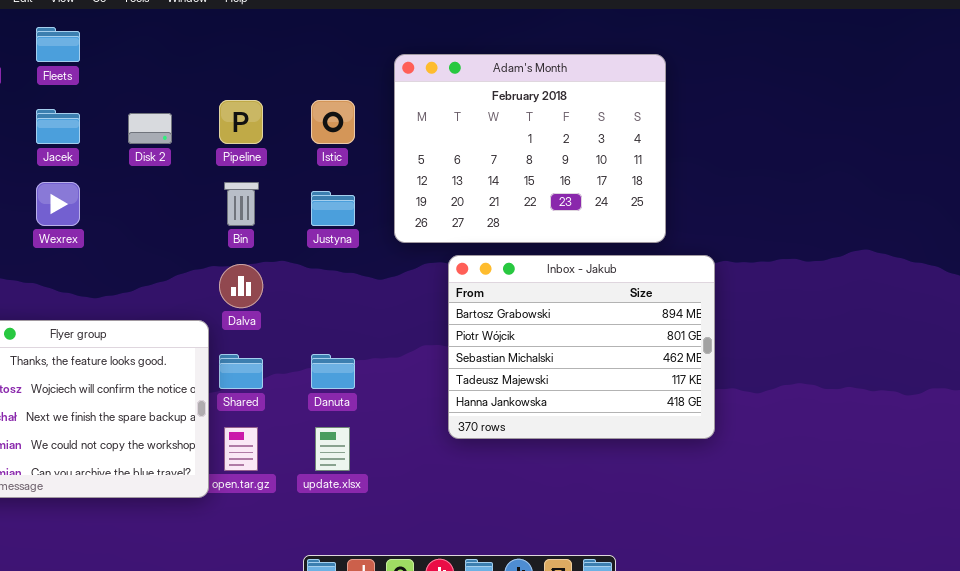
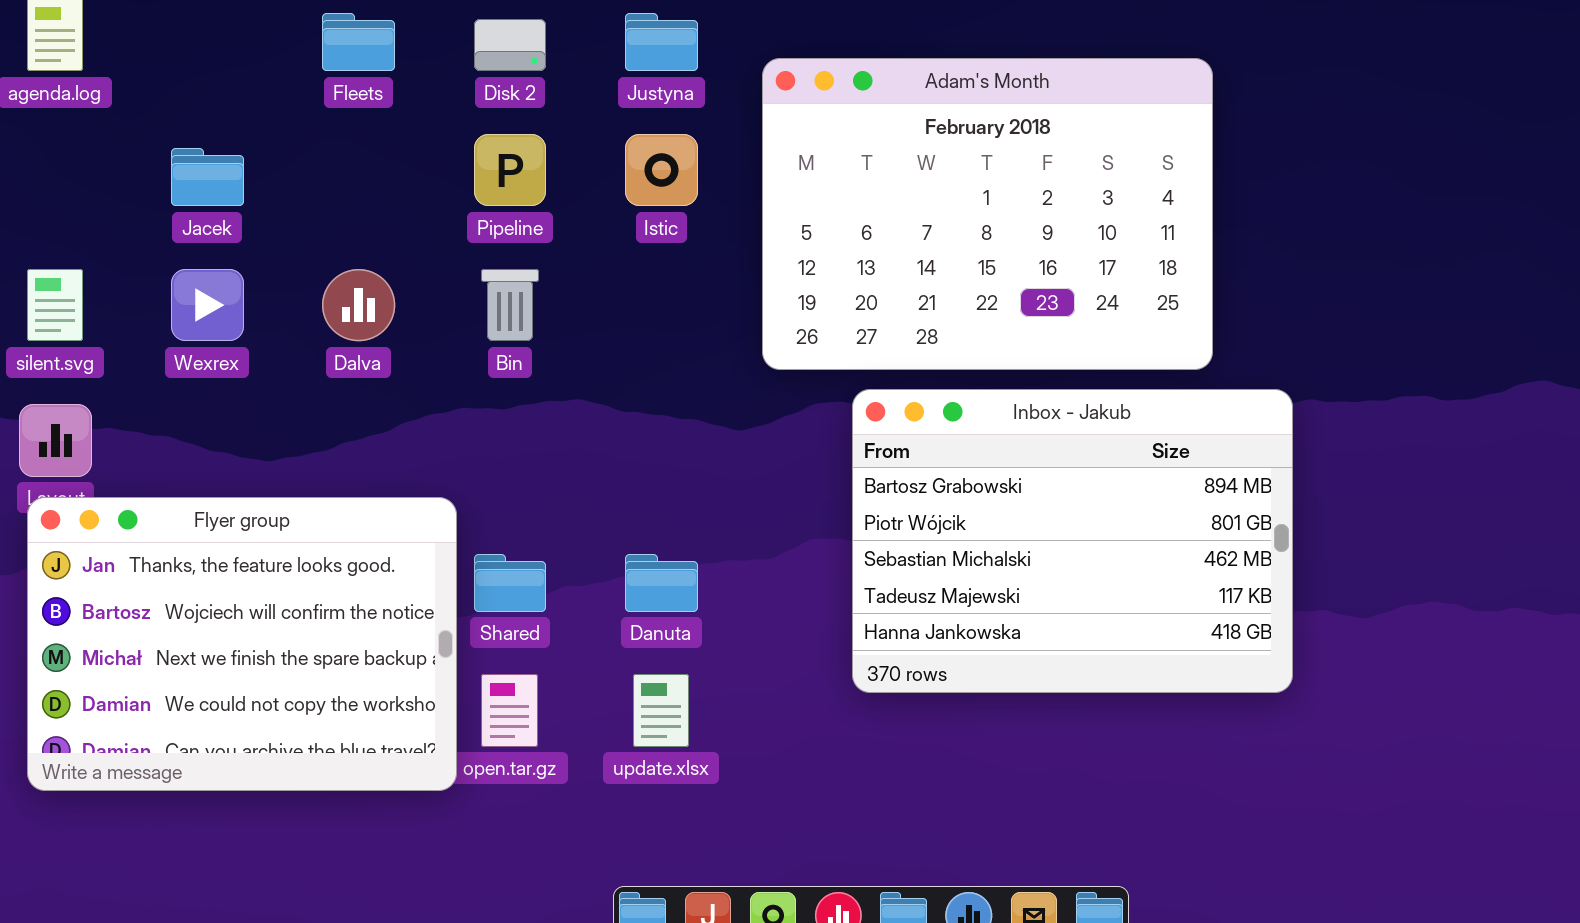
Fleets: [36,27,80,62] -> [322,13,395,71], moved
Disk 2: [128,113,172,144] -> [474,19,546,71], moved
Justyna: [311,191,355,226] -> [625,13,698,71], moved
Dalva: [219,264,263,308] -> [322,269,395,341], moved

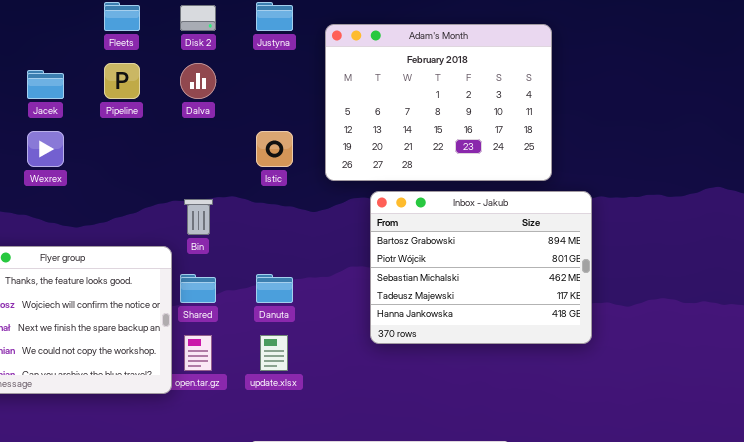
Pipeline: [474,134,546,206] -> [104,63,140,99], moved
Istic: [625,134,698,206] -> [256,131,293,167], moved
Dalva: [322,269,395,341] -> [180,63,216,99], moved
Bin: [481,269,539,341] -> [184,199,213,235], moved

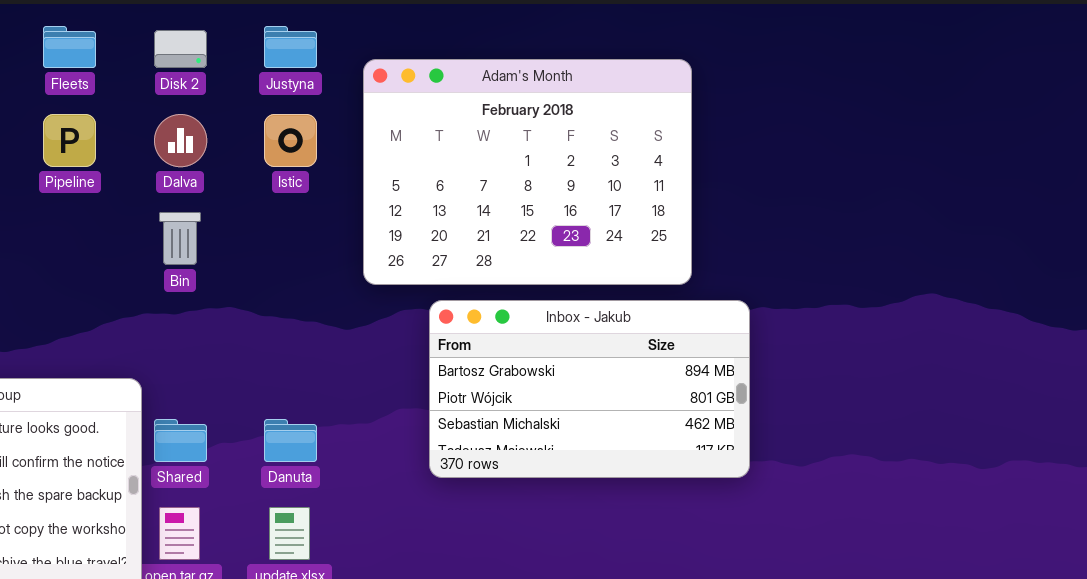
Istic: [256,131,293,167] -> [264,114,317,167], moved
Inbox - Jakub: [370,191,592,344] -> [429,300,750,478], resized
Bin: [184,199,213,235] -> [159,212,201,265], moved

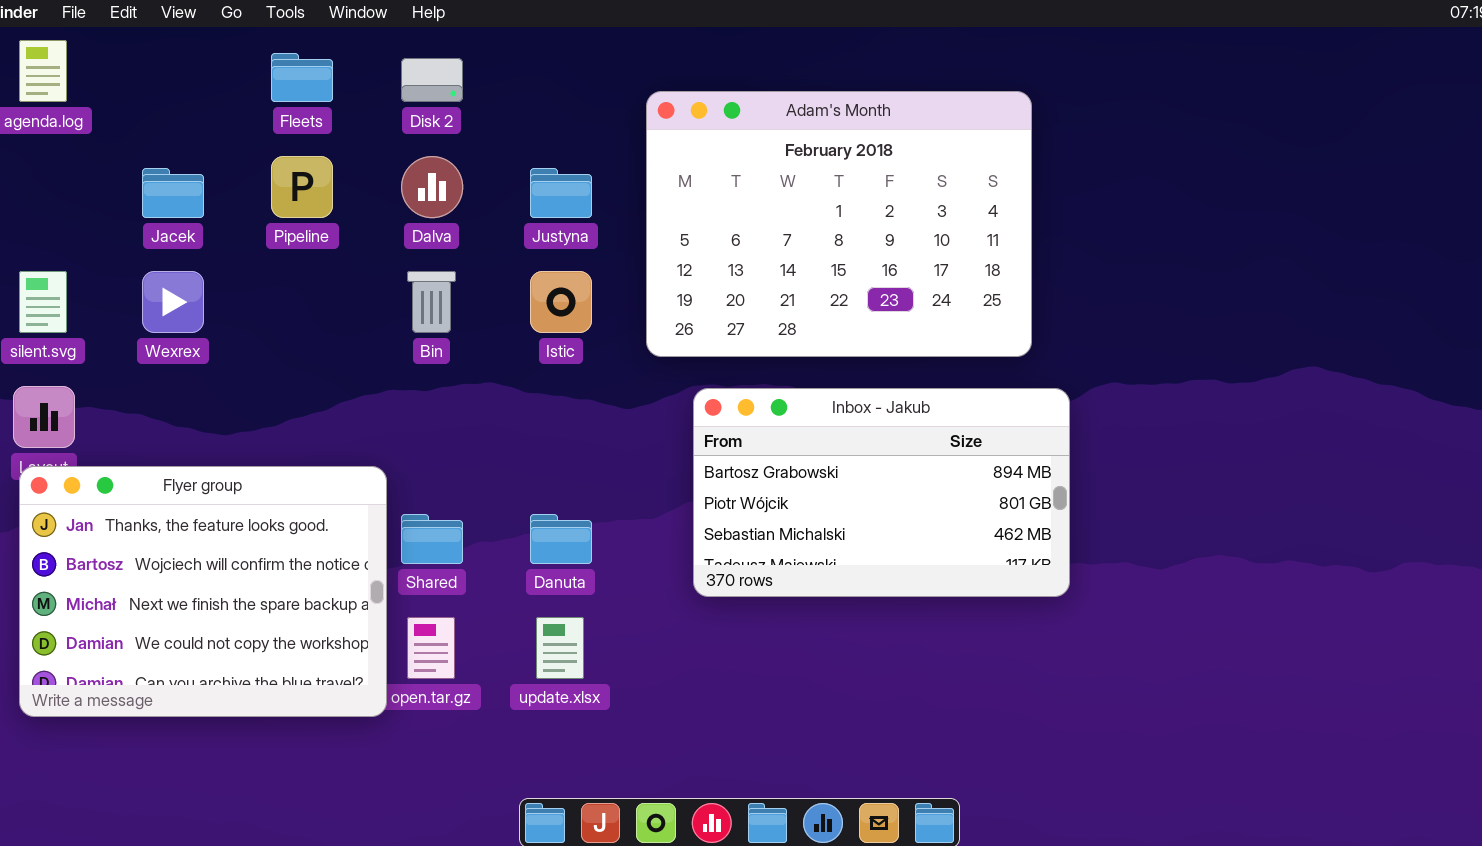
Justyna: [264,26,317,68] -> [530,168,592,218], moved
Istic: [264,114,317,167] -> [530,271,592,333], moved
Inbox - Jakub: [429,300,750,478] -> [693,388,1070,597], moved

